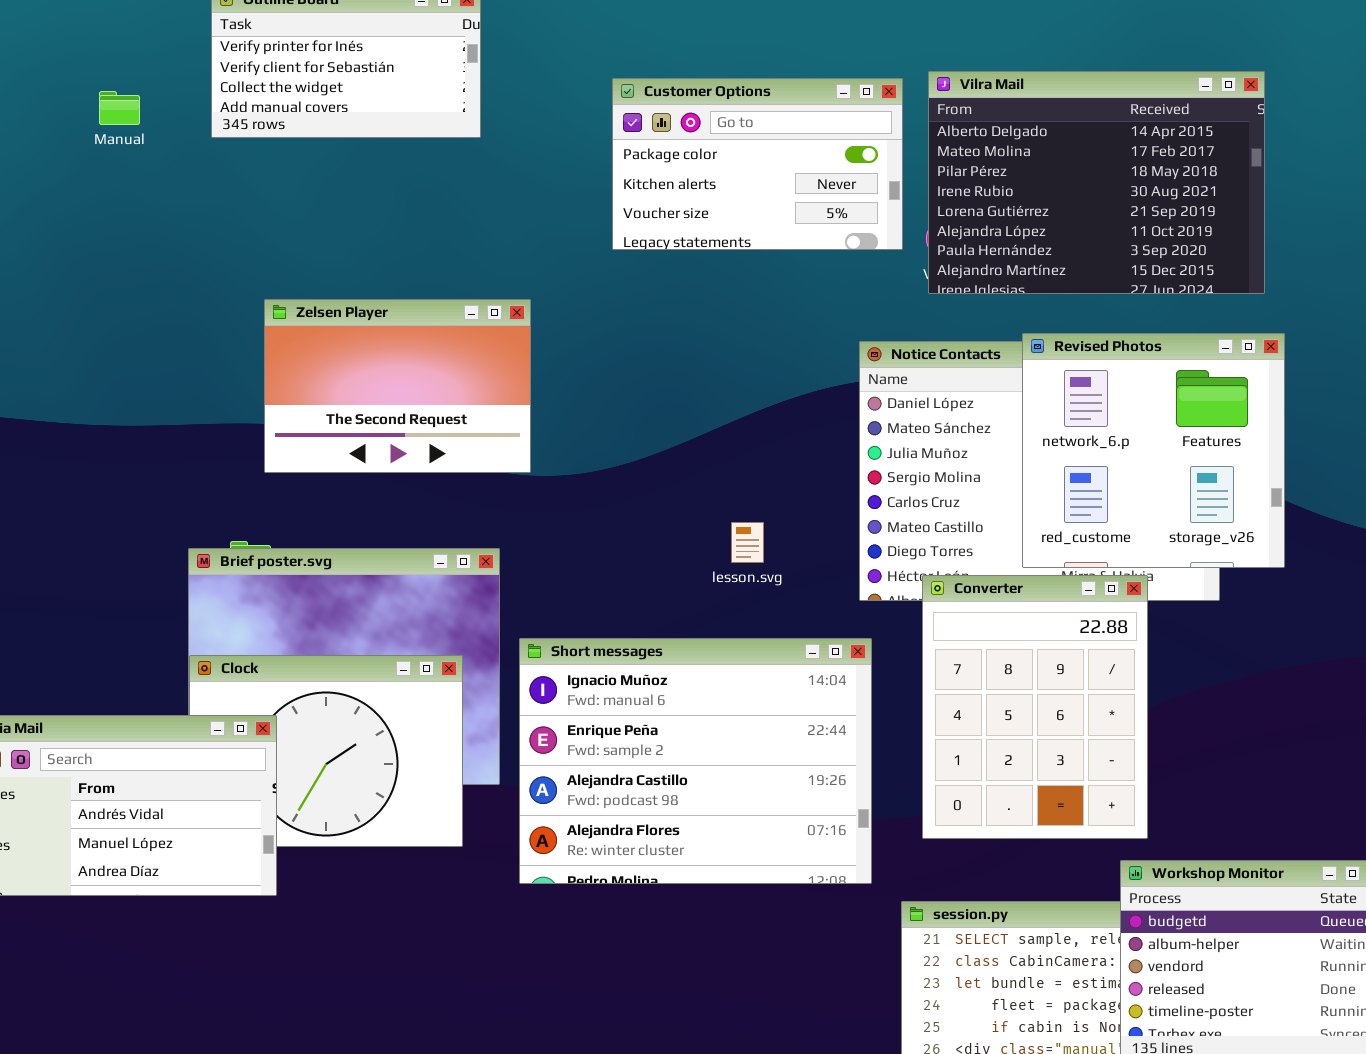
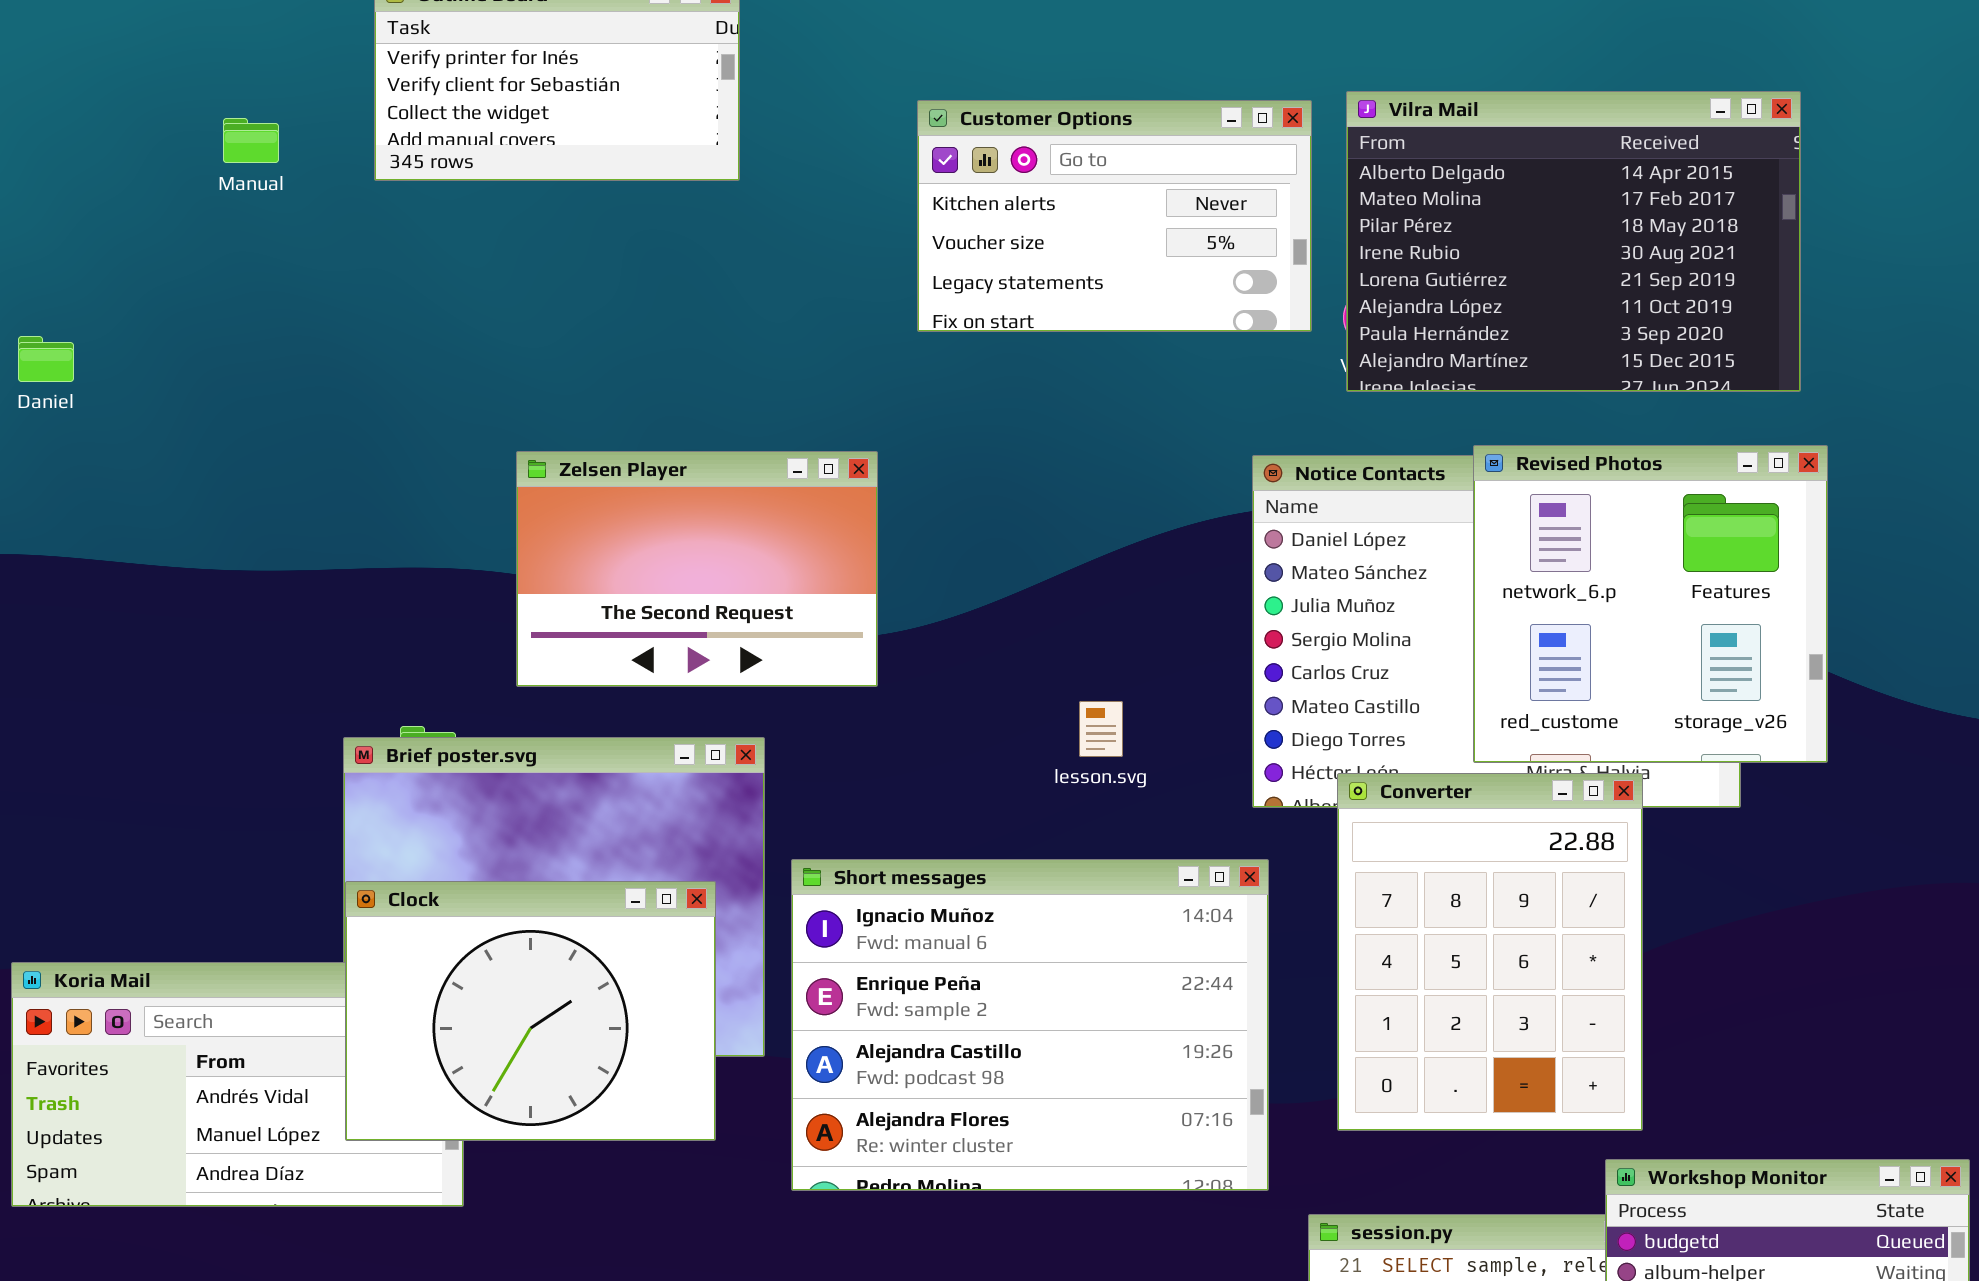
Customer Options: [612,78,903,250] -> [917,100,1312,332], scrolled down 1 row
Zelsen Player: [264,299,531,473] -> [516,451,878,687], moved
Clock: [189,655,463,847] -> [345,881,716,1141], raised

